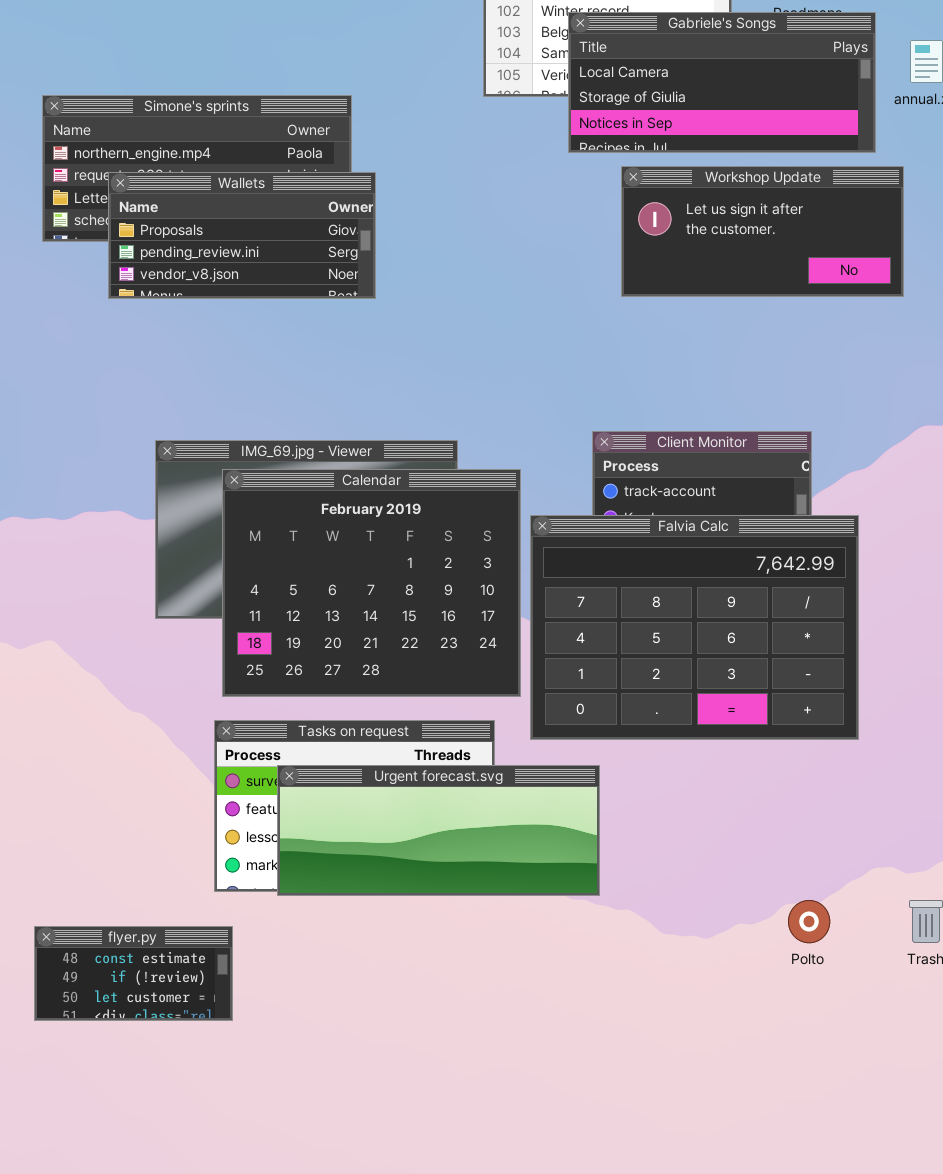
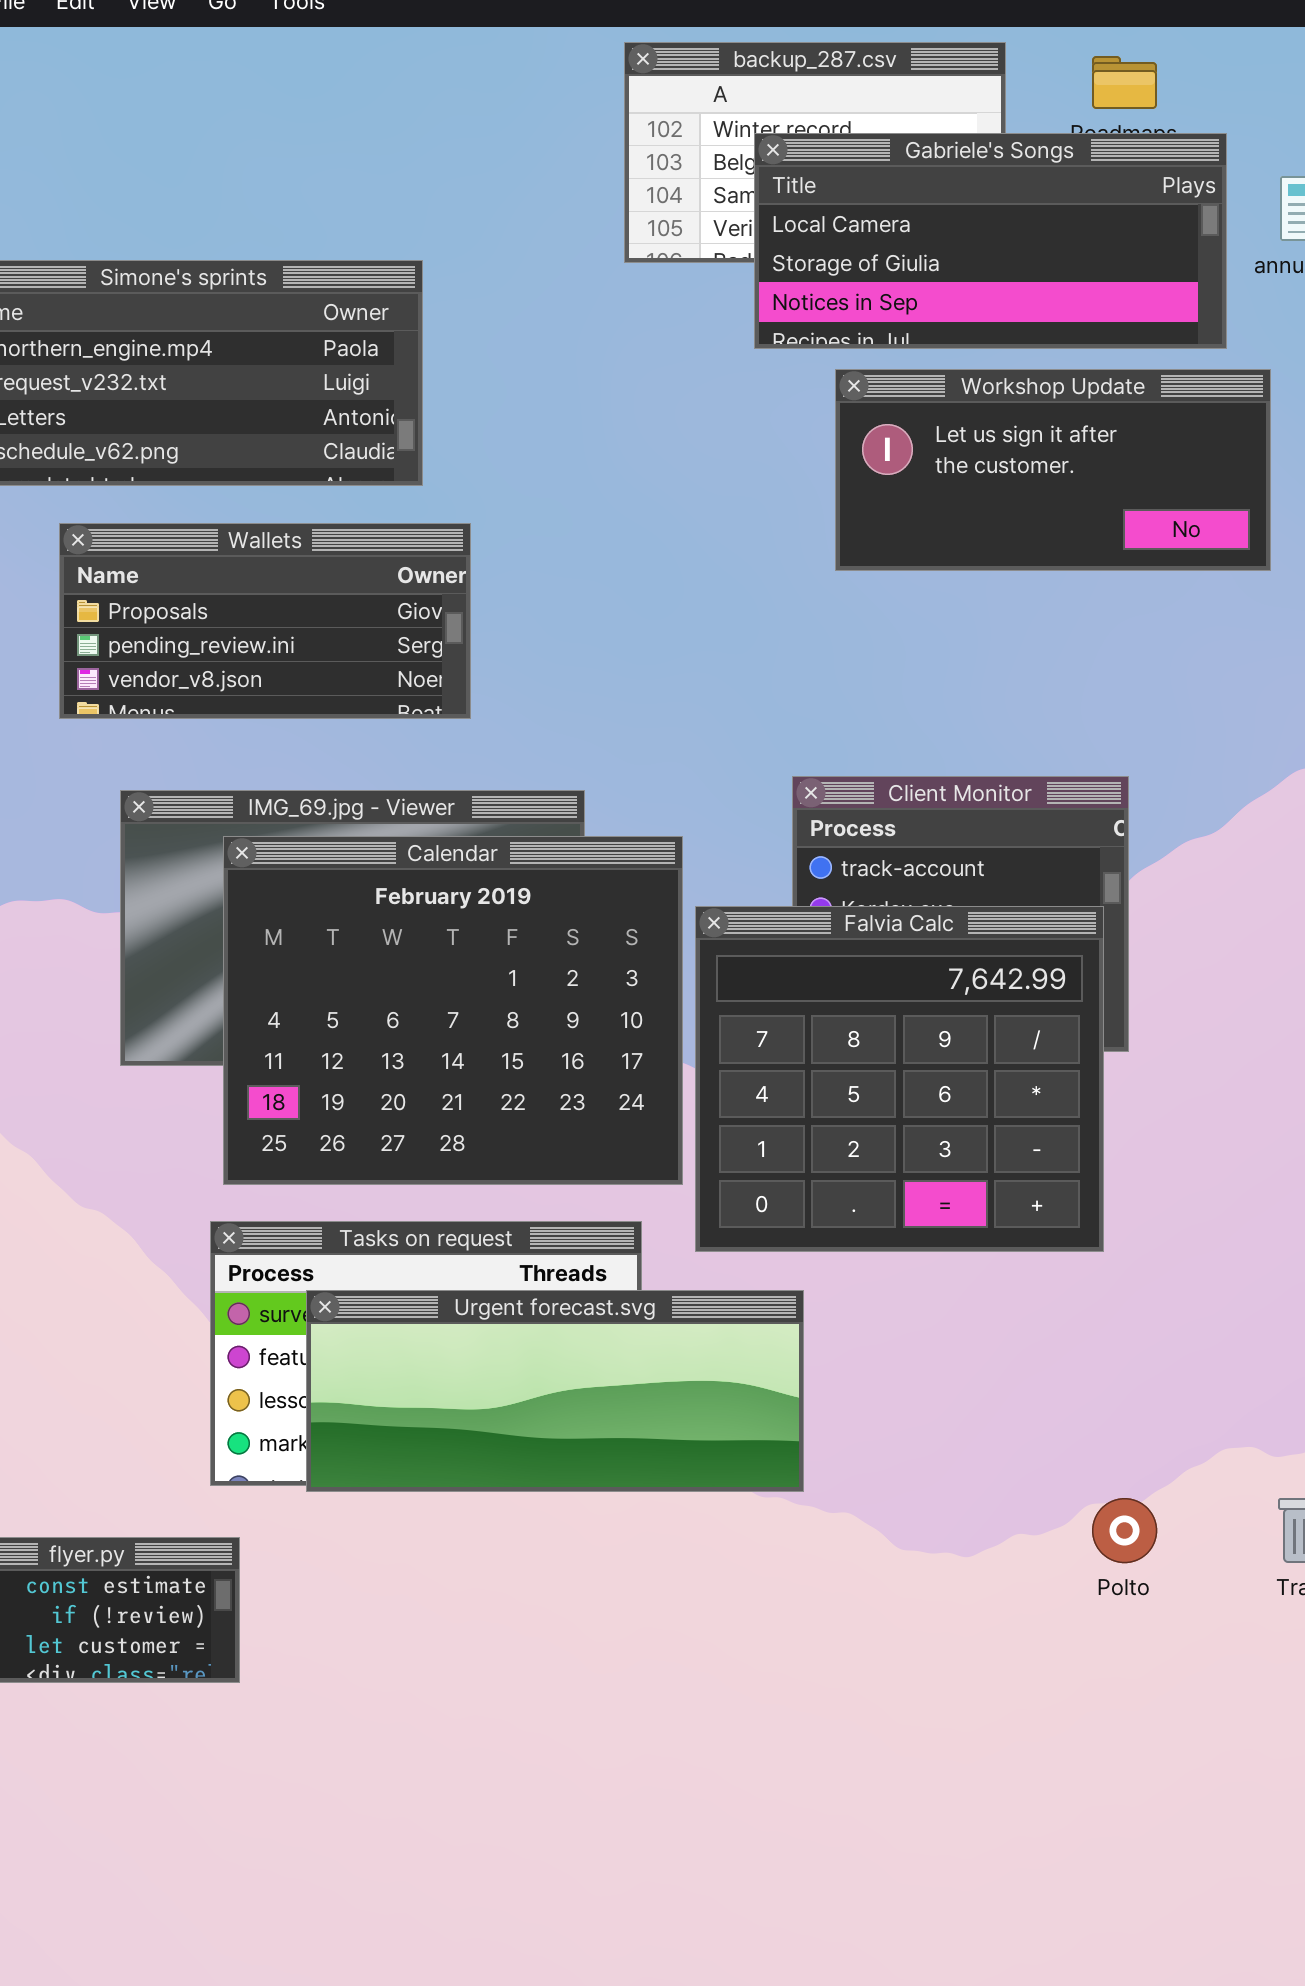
Wallets: [108,172,376,299] -> [59,523,471,719], moved
Falvia Calc: [530,515,859,740] -> [695,906,1104,1252], resized

